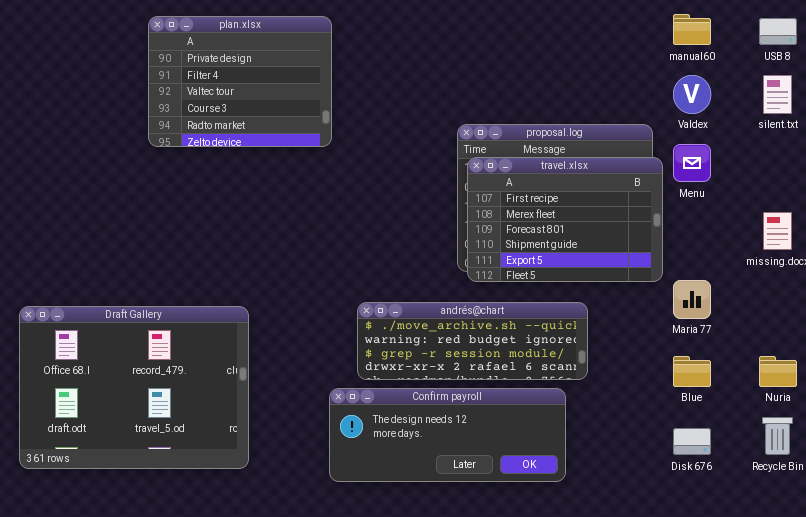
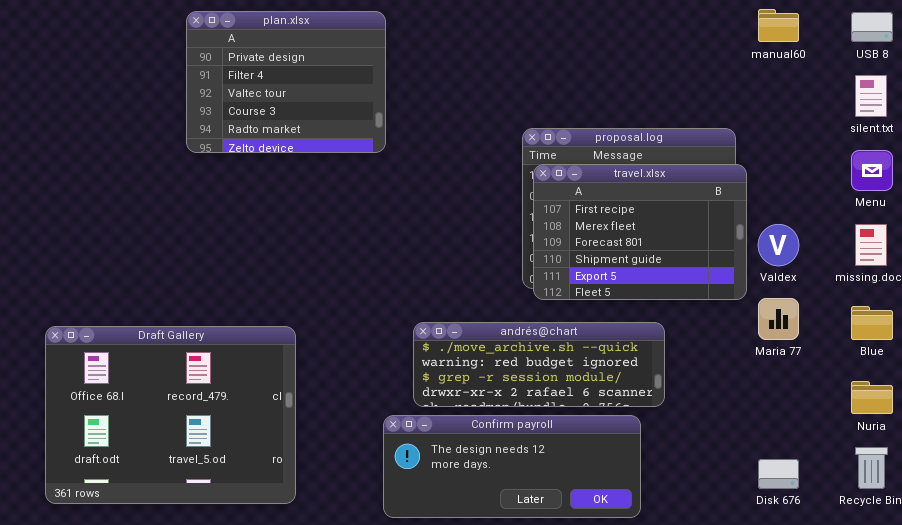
Valdex: [673,75,711,114] -> [758,224,799,266], moved
Menu: [673,144,711,182] -> [851,150,893,191], moved
Blue: [673,356,711,387] -> [851,306,893,340], moved

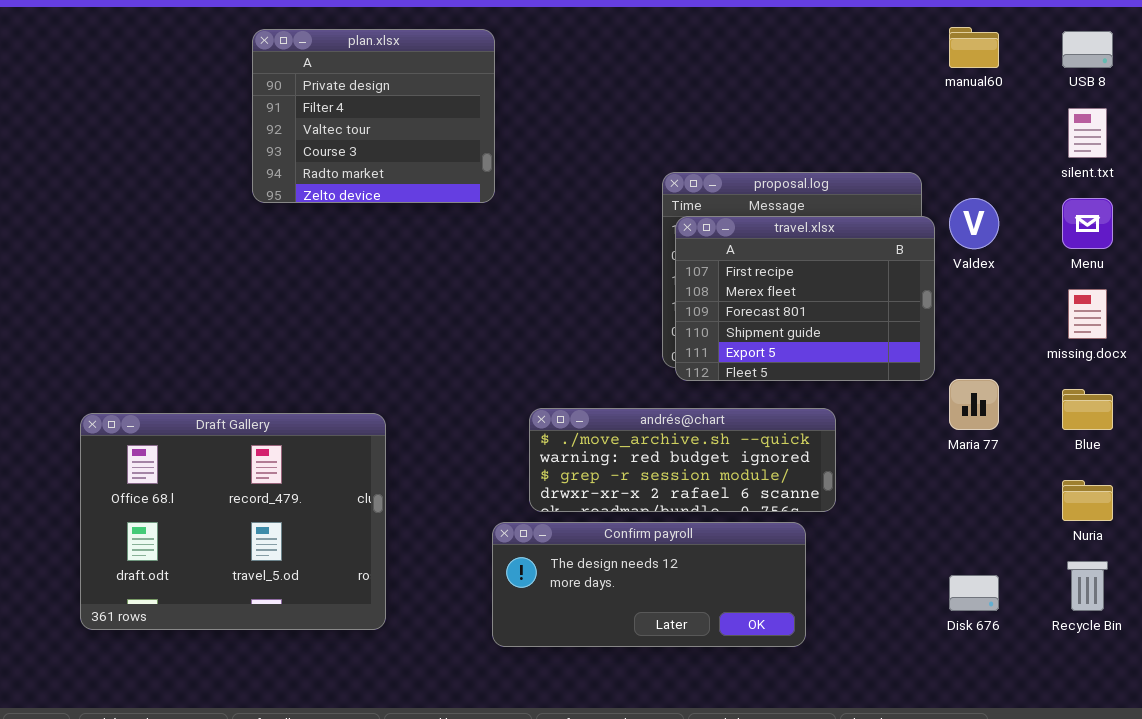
Valdex: [758,224,799,266] -> [949,198,999,249], moved

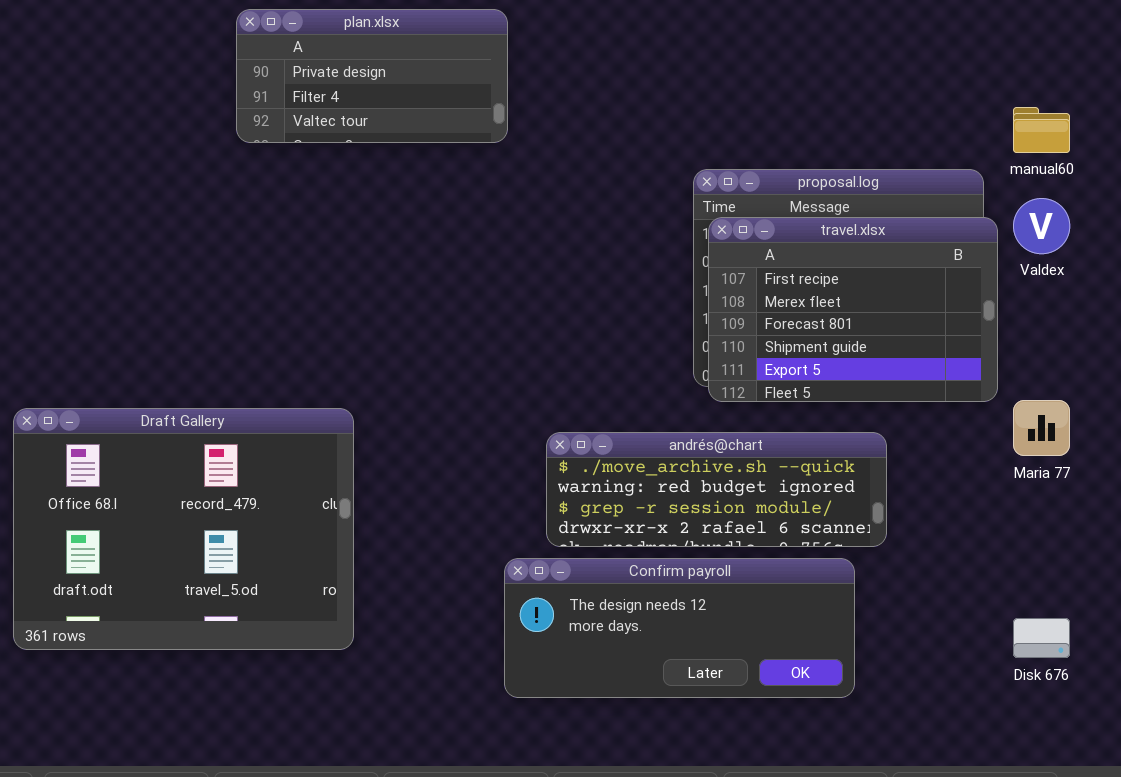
manual60: [949,27,999,68] -> [1013,107,1070,153], moved
plan.xlsx: [252,29,495,203] -> [236,9,508,143], resized
Draft Gallery: [80,413,386,630] -> [13,408,354,650], moved

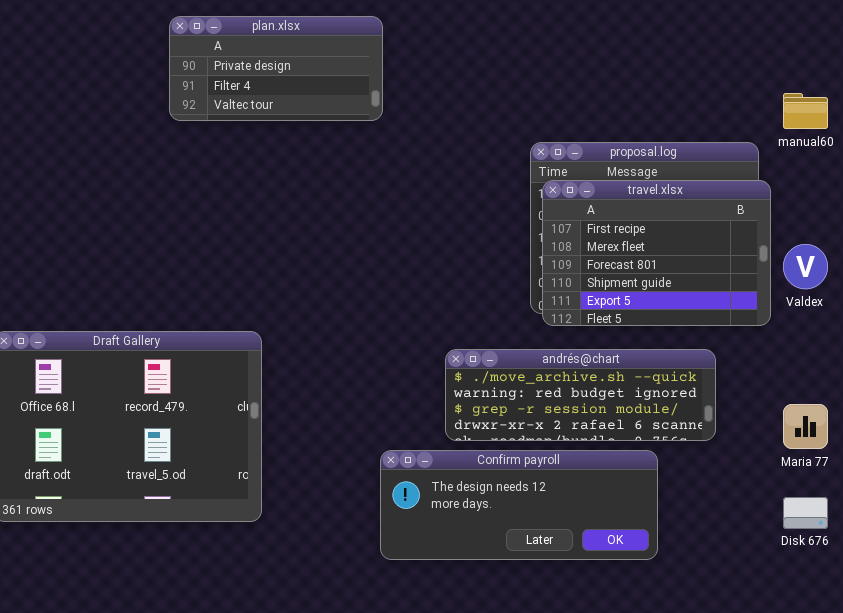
Valdex: [1013,198,1070,254] -> [783,244,828,289], moved
Maria 77: [1013,400,1070,456] -> [783,404,828,449], moved
andrés@chart: [546,432,887,547] -> [445,349,716,441], moved

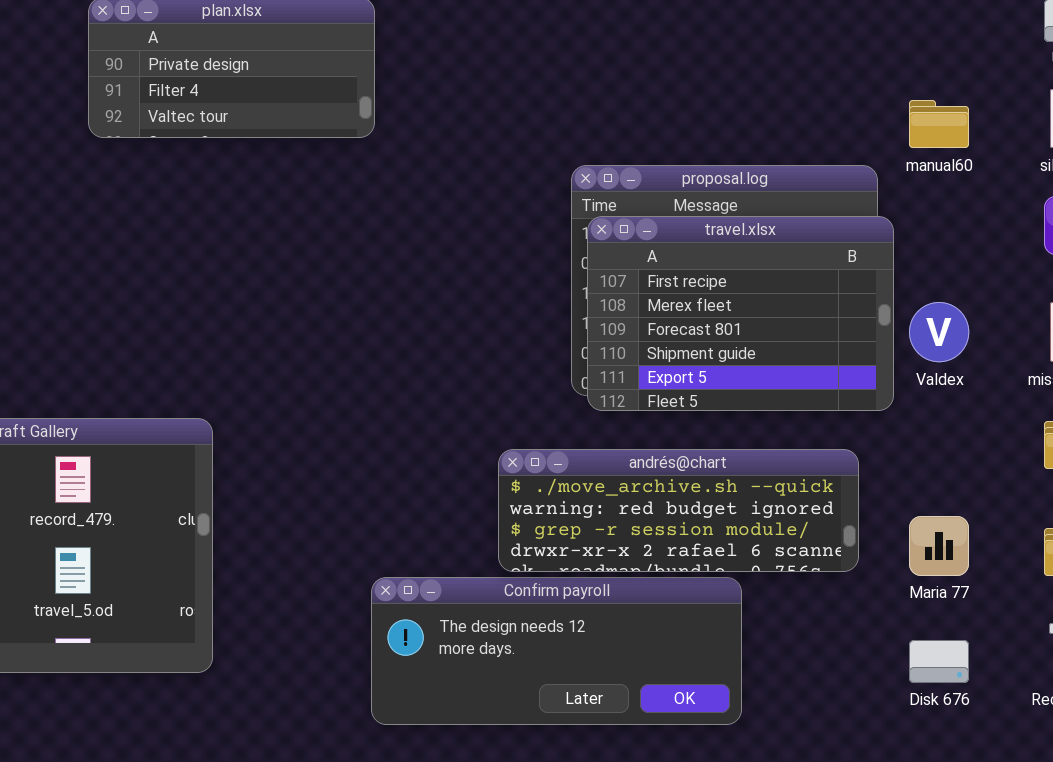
andrés@chart: [445,349,716,441] -> [498,449,859,572], moved

